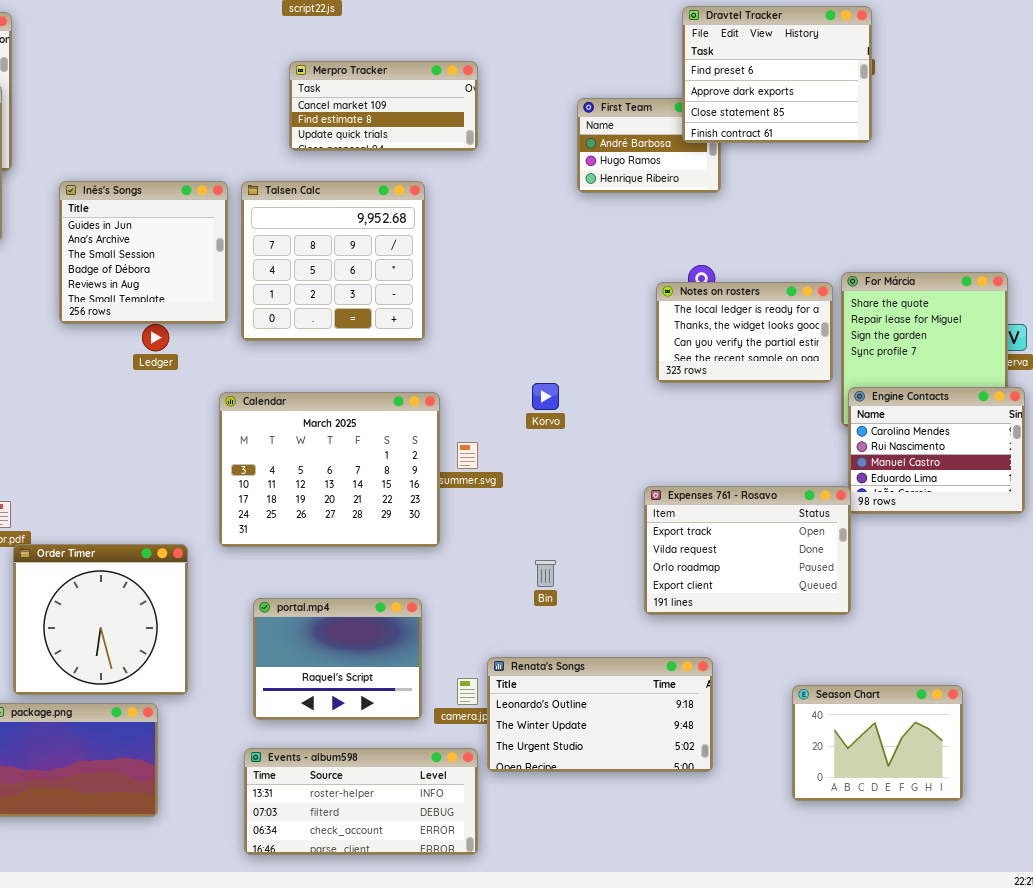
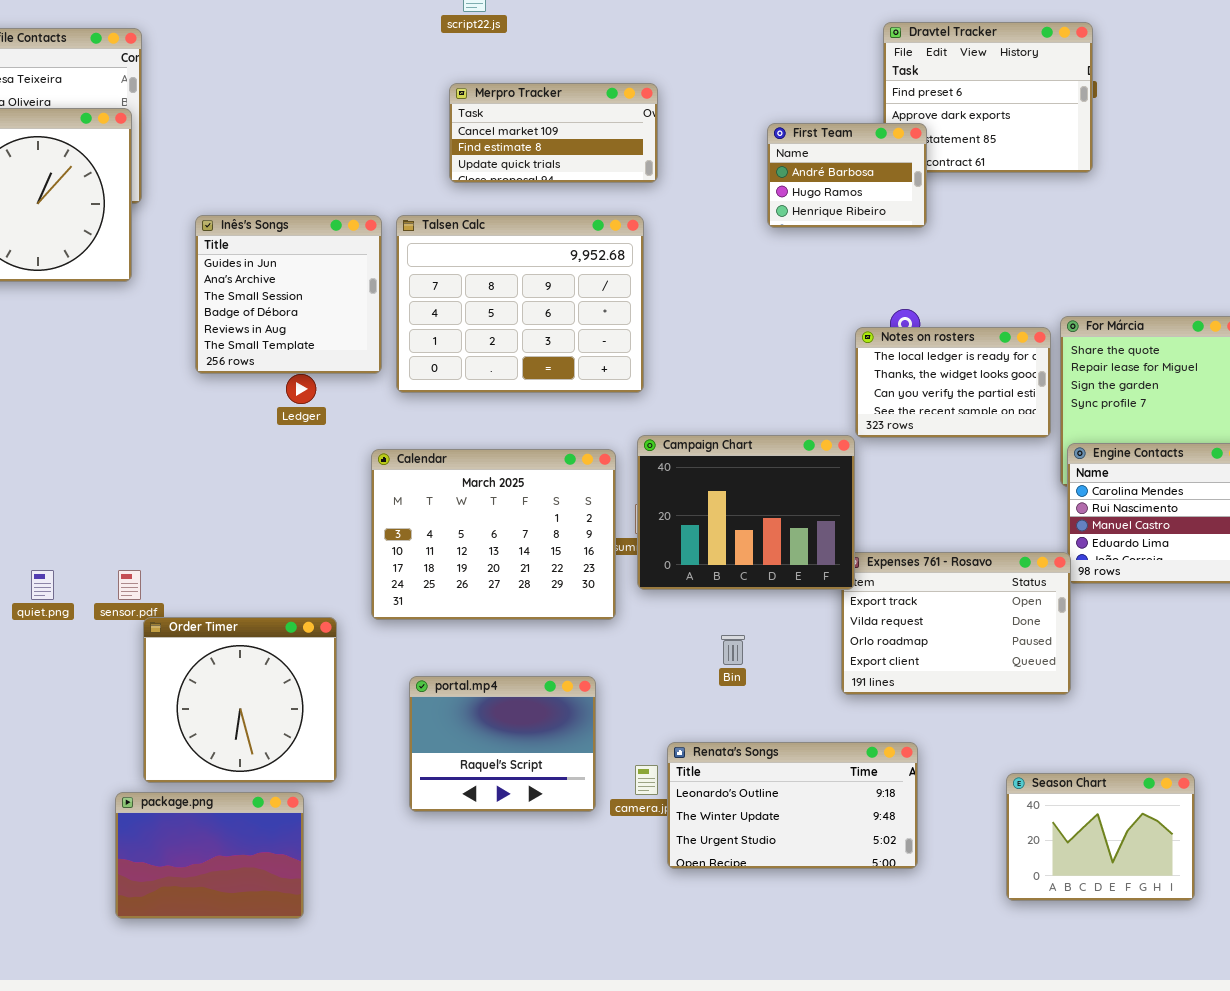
First Team: [577,98,721,193] -> [767,123,927,228], raised
Talsen Calc: [241,181,425,341] -> [396,215,644,393], resized
Campaign Chart: none -> [637,435,855,590], opened
Events - album598: [244,748,478,855] -> none, closed

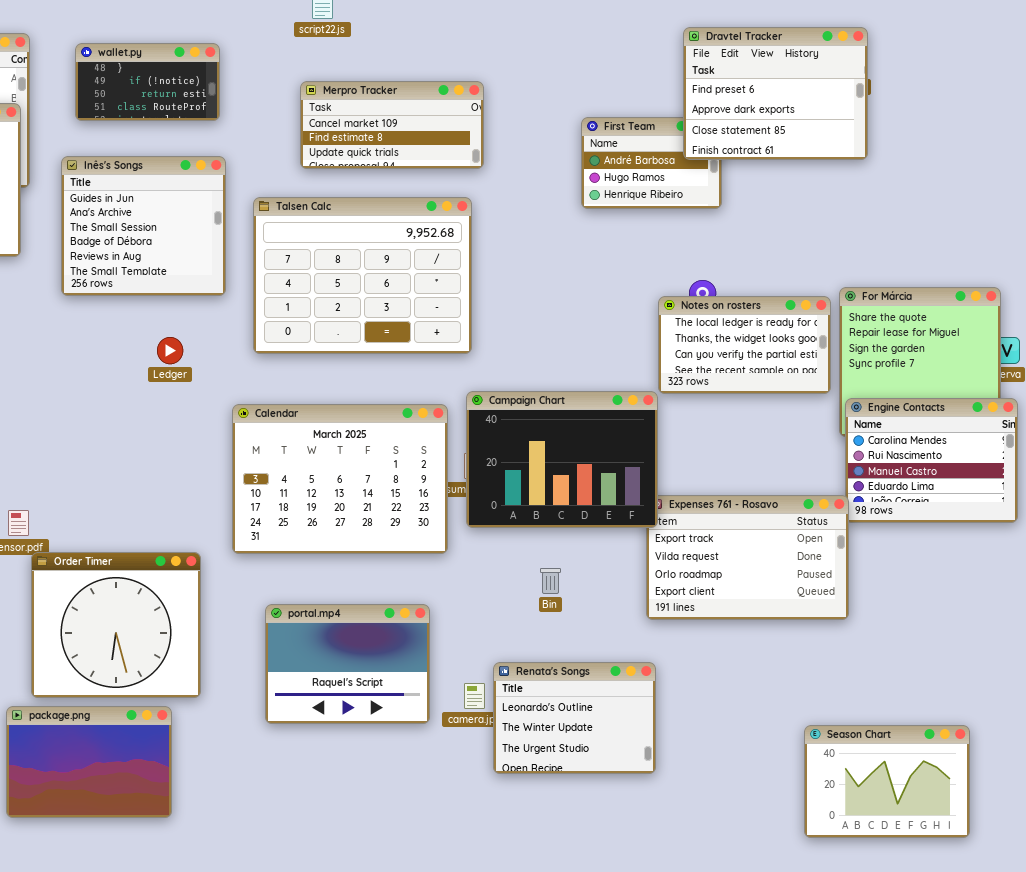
Dravtel Tracker: [883,22,1093,173] -> [683,27,868,160], raised
wallet.py: none -> [75,43,220,121], opened
Inês's Songs: [195,215,382,374] -> [61,156,226,296], moved
Renata's Songs: [667,742,918,869] -> [493,662,656,774], resized
Season Chart: [1006,773,1195,901] -> [804,725,970,838], moved

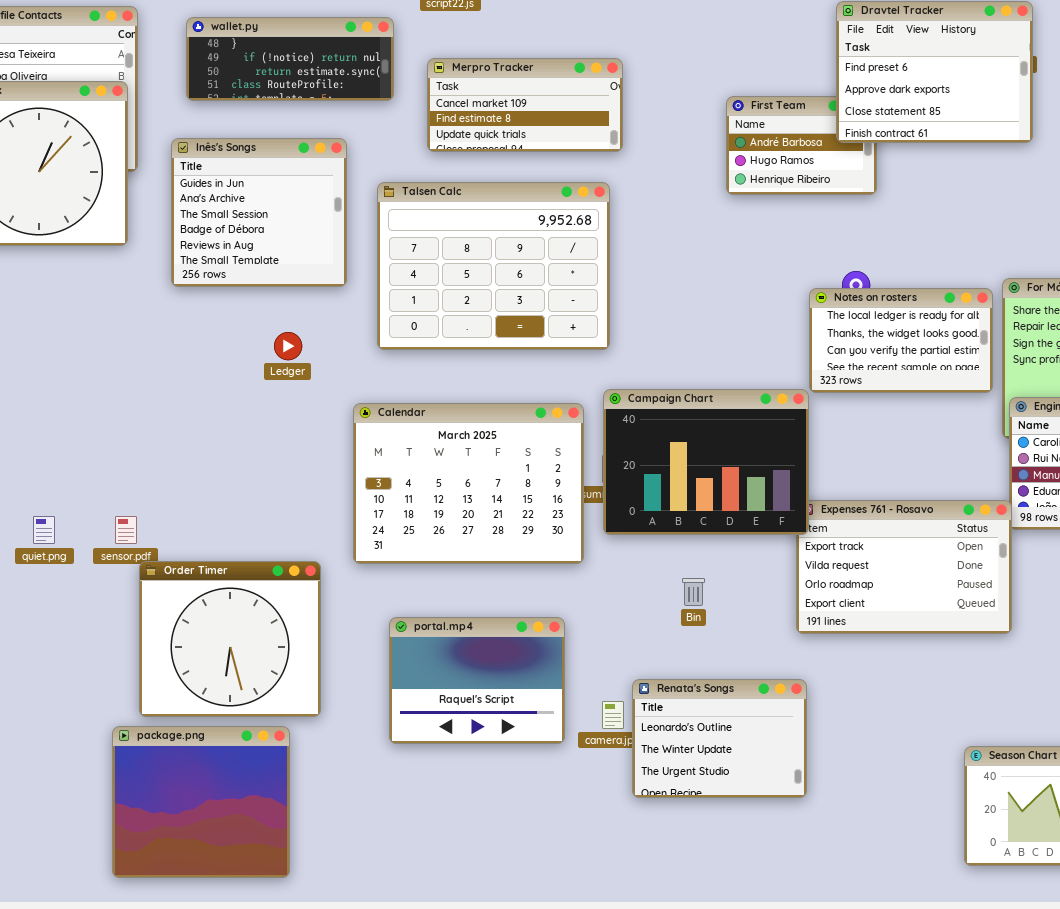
wallet.py: [75,43,220,121] -> [186,17,394,101], resized
package.png: [6,706,172,818] -> [112,726,290,878], resized

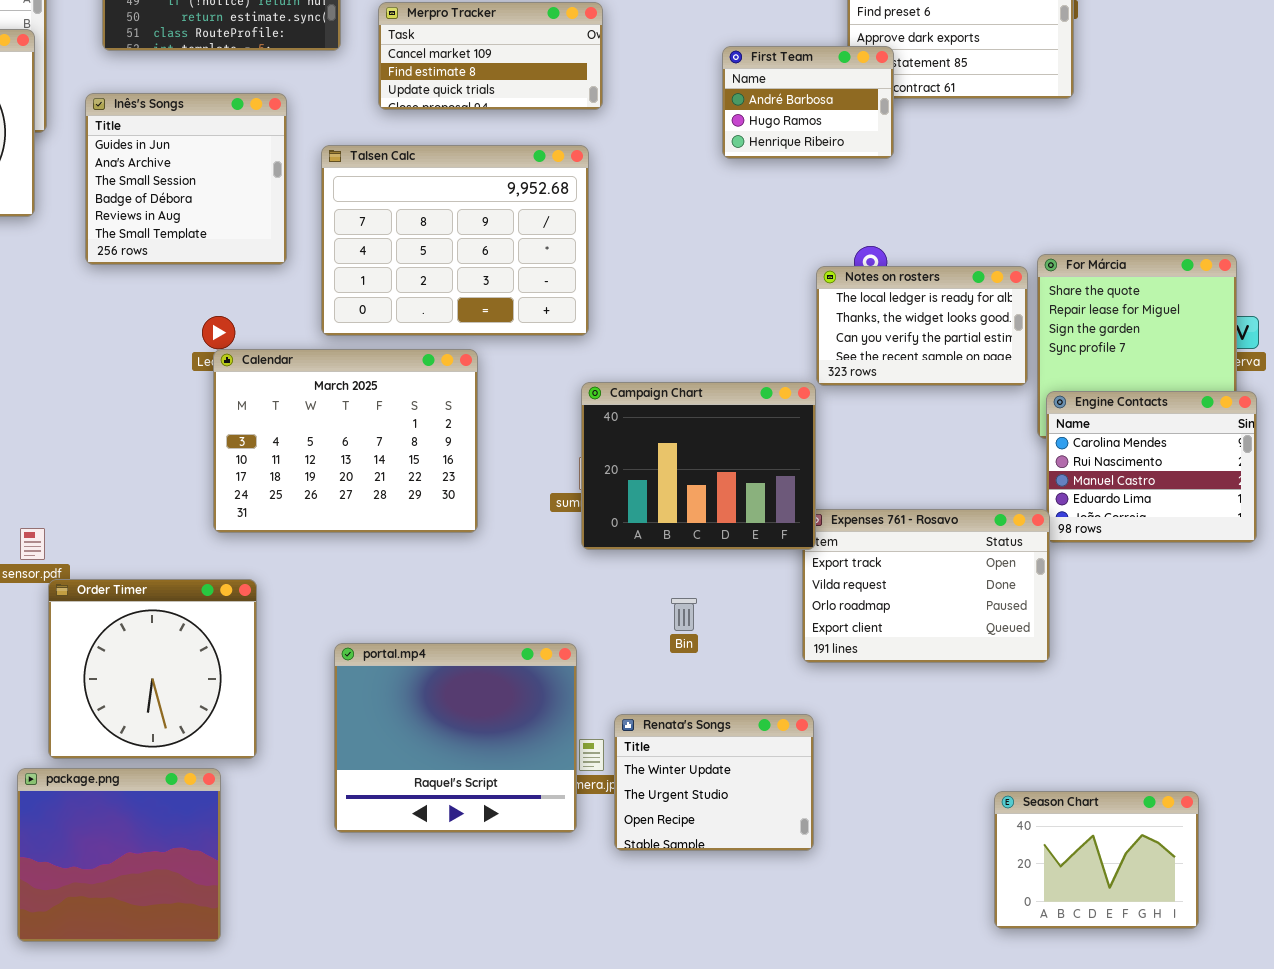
First Team: [726,96,877,195] -> [722,46,894,159], raised
Calendar: [353,403,584,564] -> [213,349,478,533], moved
portal.mp4: [389,617,565,744] -> [334,643,577,833], resized
Renata's Songs: [632,679,807,798] -> [614,714,814,851], scrolled down 1 row

